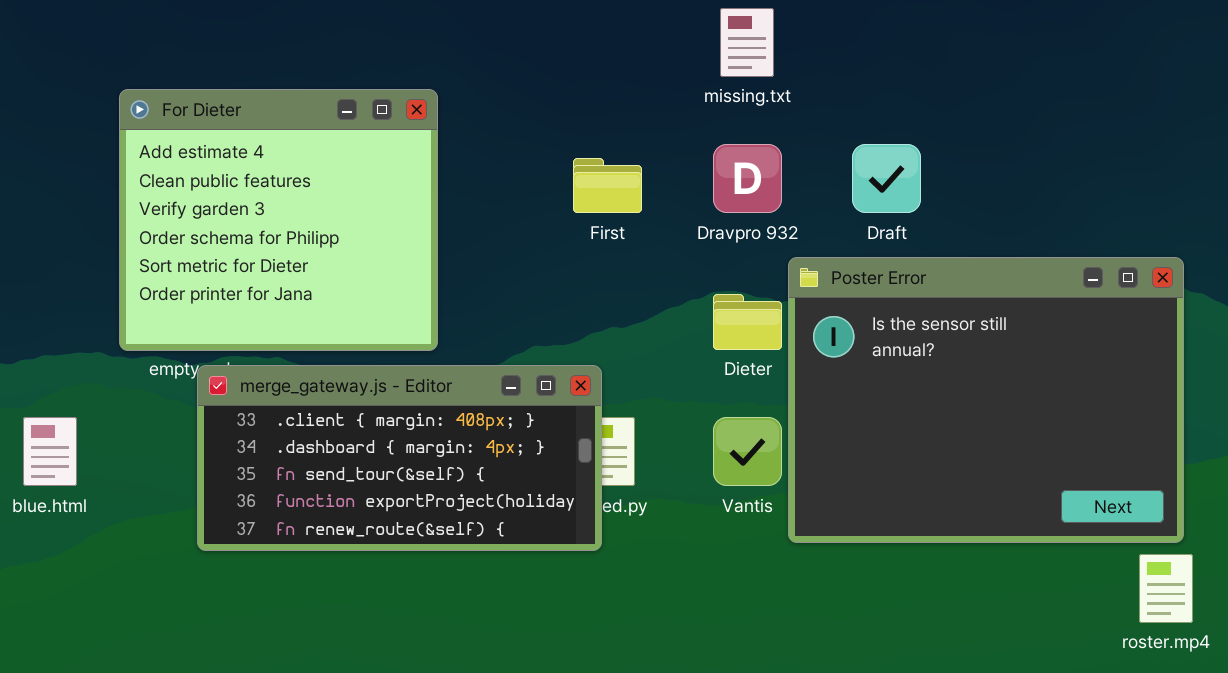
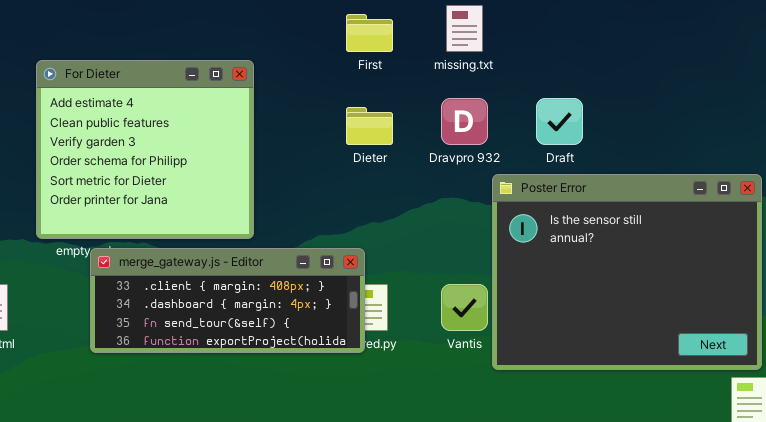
First: [573,158,642,213] -> [346,14,393,52], moved
Dieter: [713,294,782,350] -> [346,107,393,145], moved
merge_gateway.js - Editor: [197,365,602,551] -> [90,248,365,353], resized

